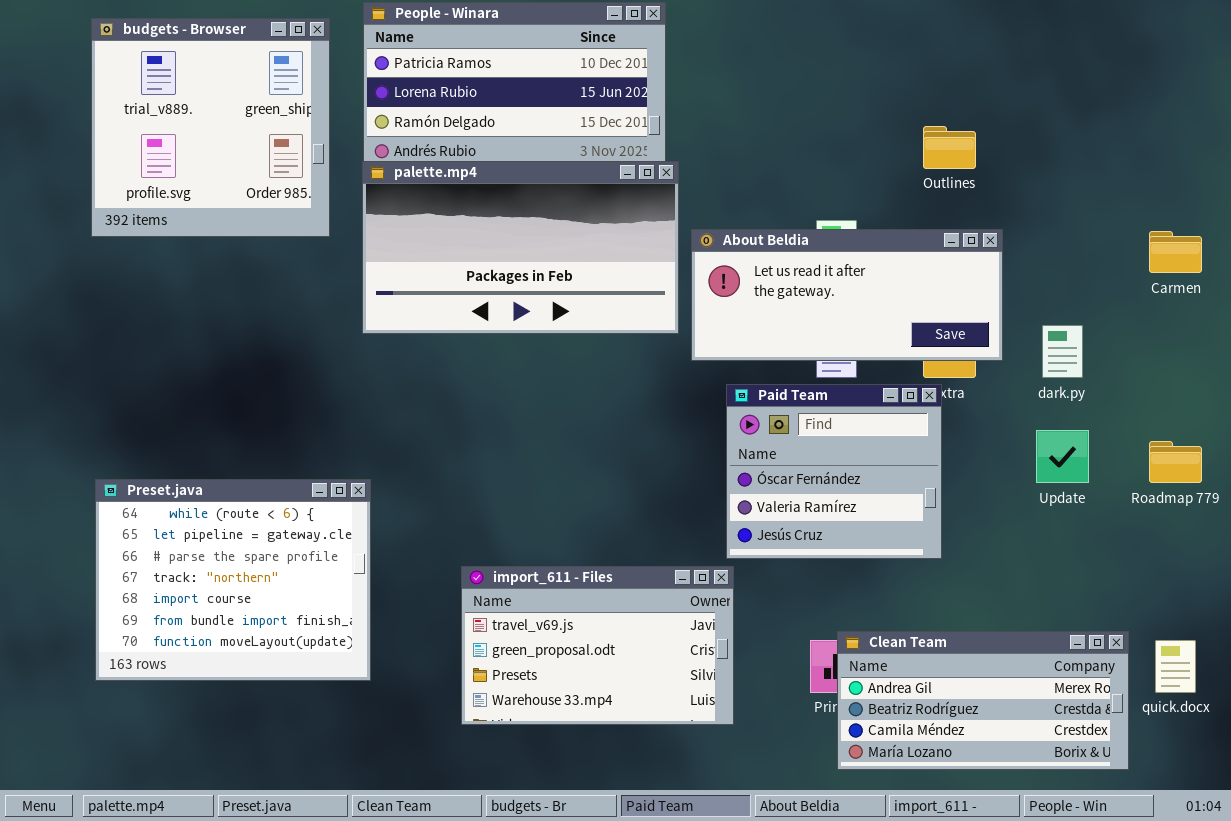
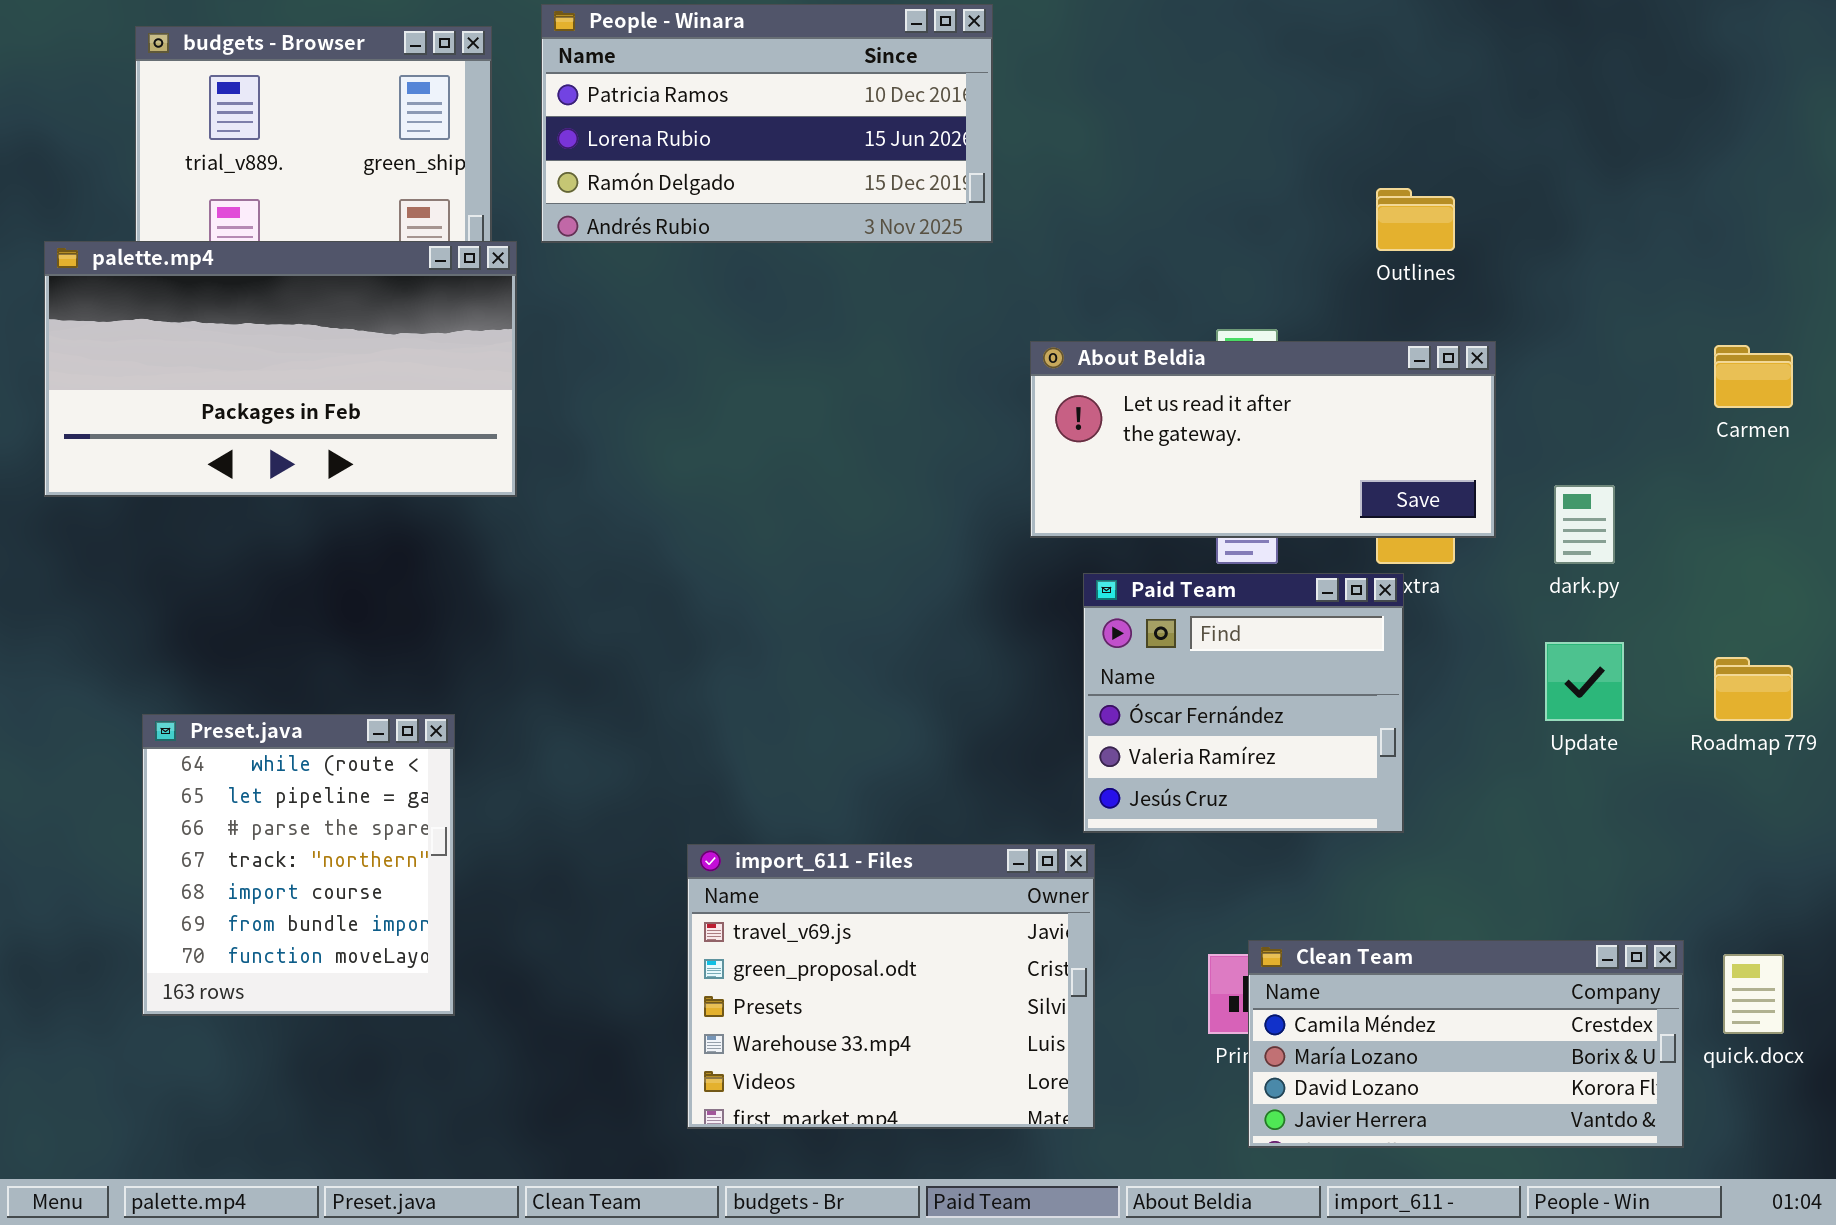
palette.mp4: [362,161,679,334] -> [44,241,517,497], moved
Preset.java: [95,479,371,681] -> [142,714,455,1016], resized
import_611 - Files: [461,566,734,725] -> [687,844,1095,1129], resized
Clean Team: [837,631,1129,770] -> [1248,940,1684,1148], scrolled down 2 rows

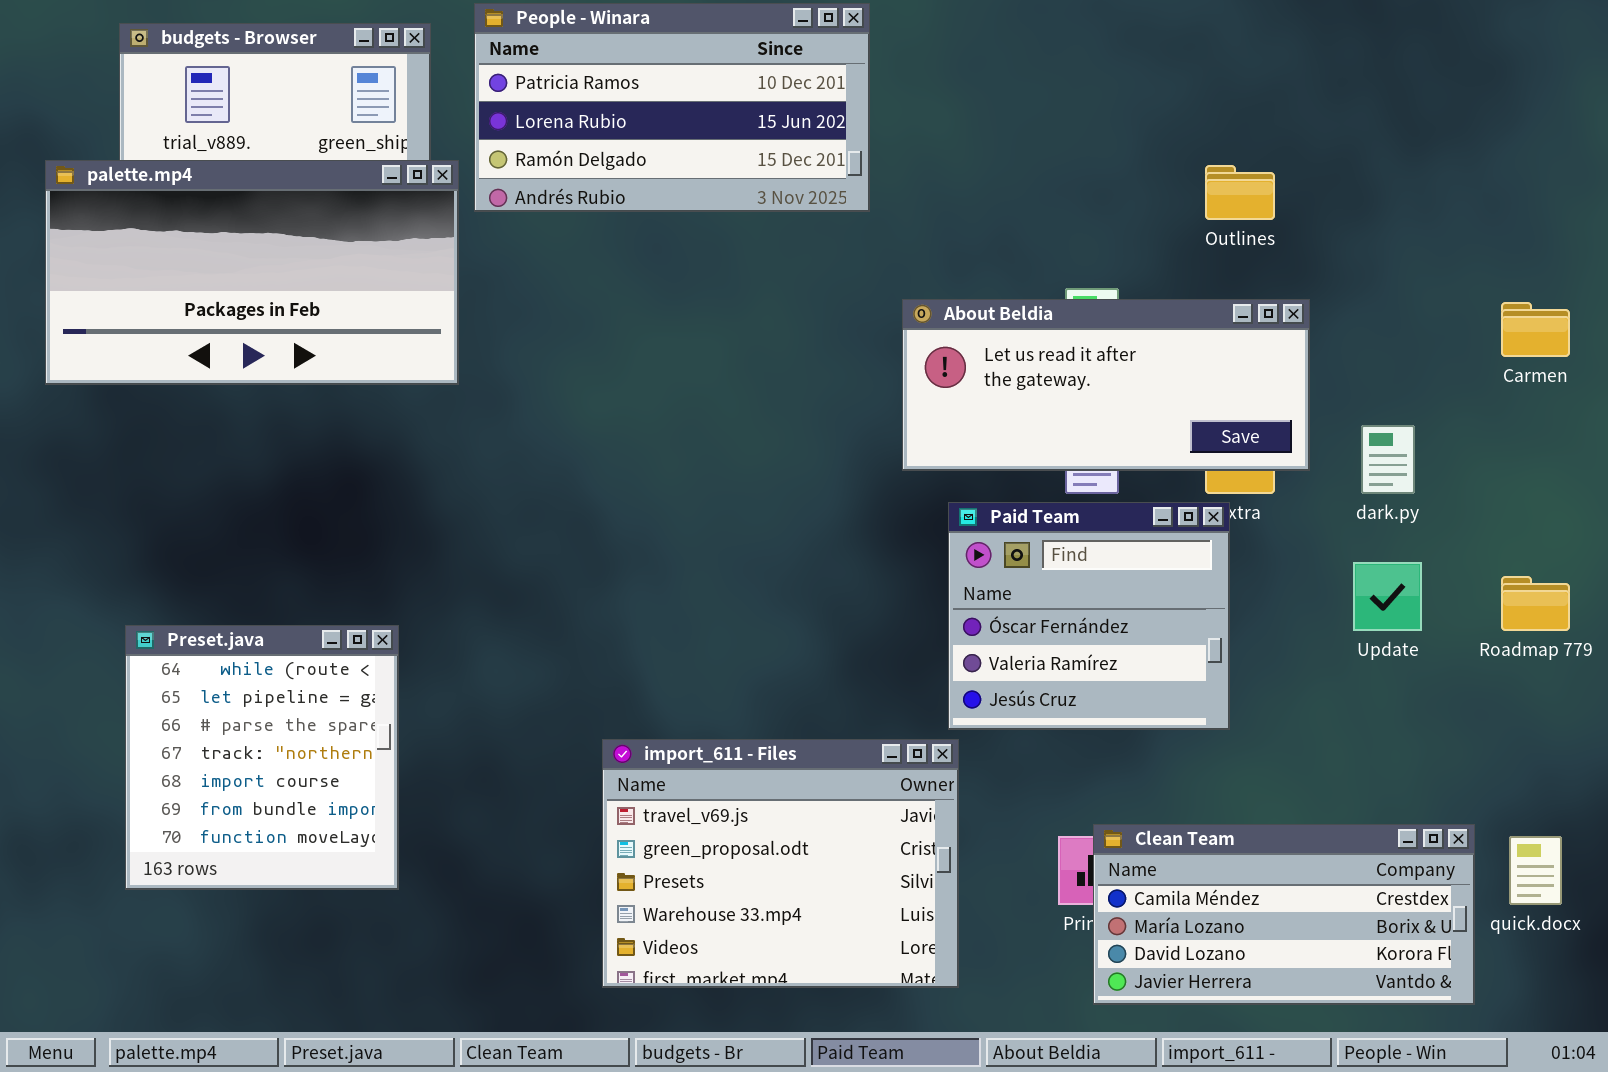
palette.mp4: [44,241,517,497] -> [45,160,459,385], moved

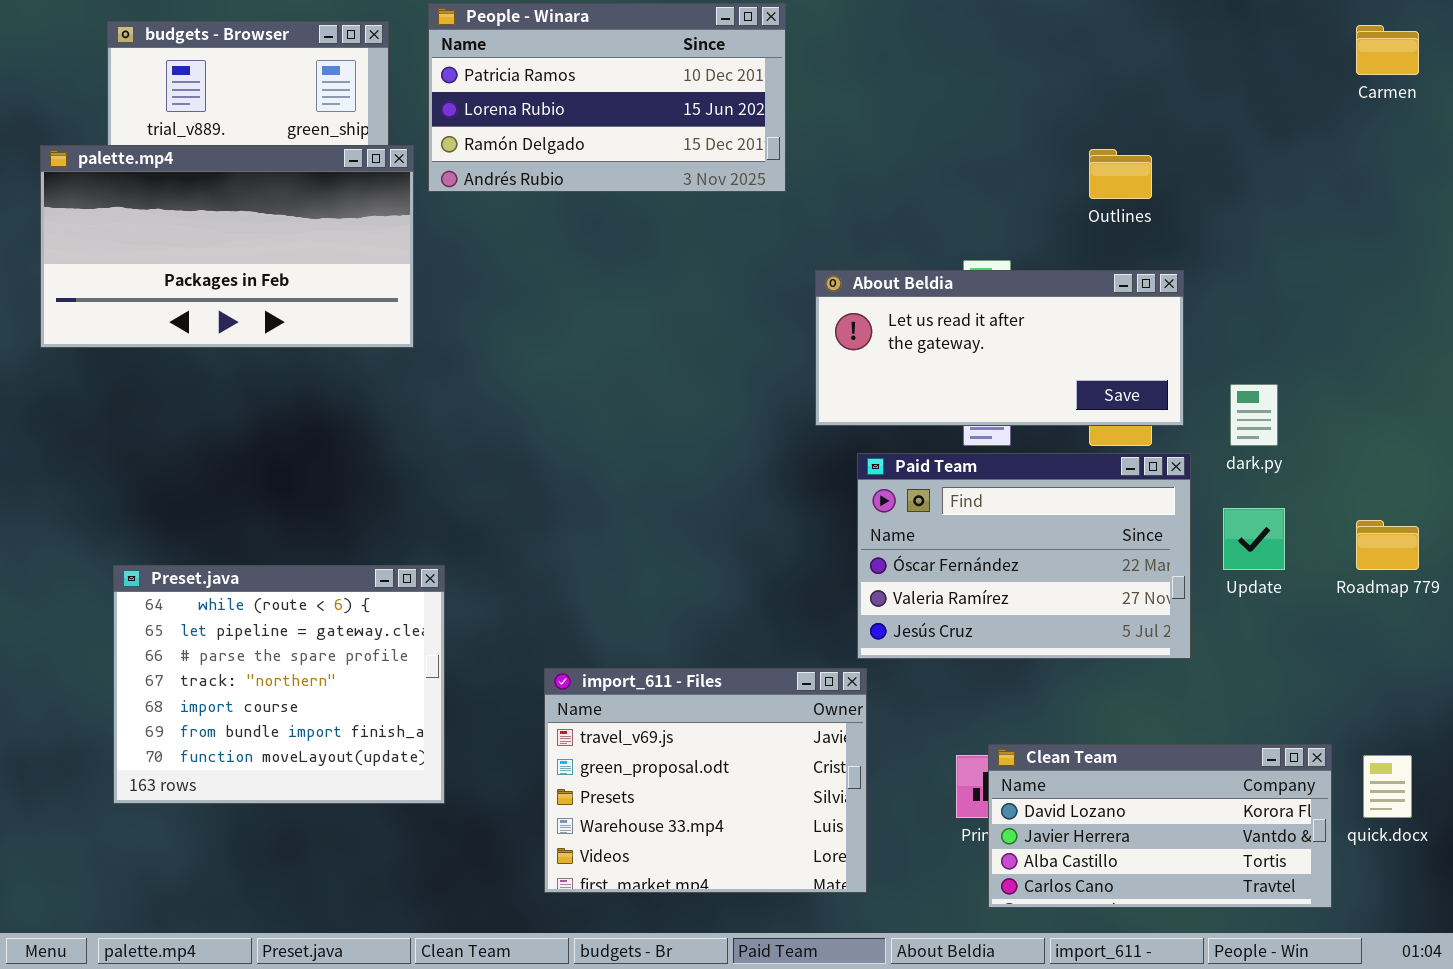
Carmen: [1501,302,1570,357] -> [1356,25,1419,75], moved
Paid Team: [948,502,1230,730] -> [857,453,1191,659], resized
Preset.java: [125,625,399,890] -> [113,565,445,804], resized
Clean Team: [1093,824,1475,1005] -> [988,744,1332,908], scrolled down 2 rows

